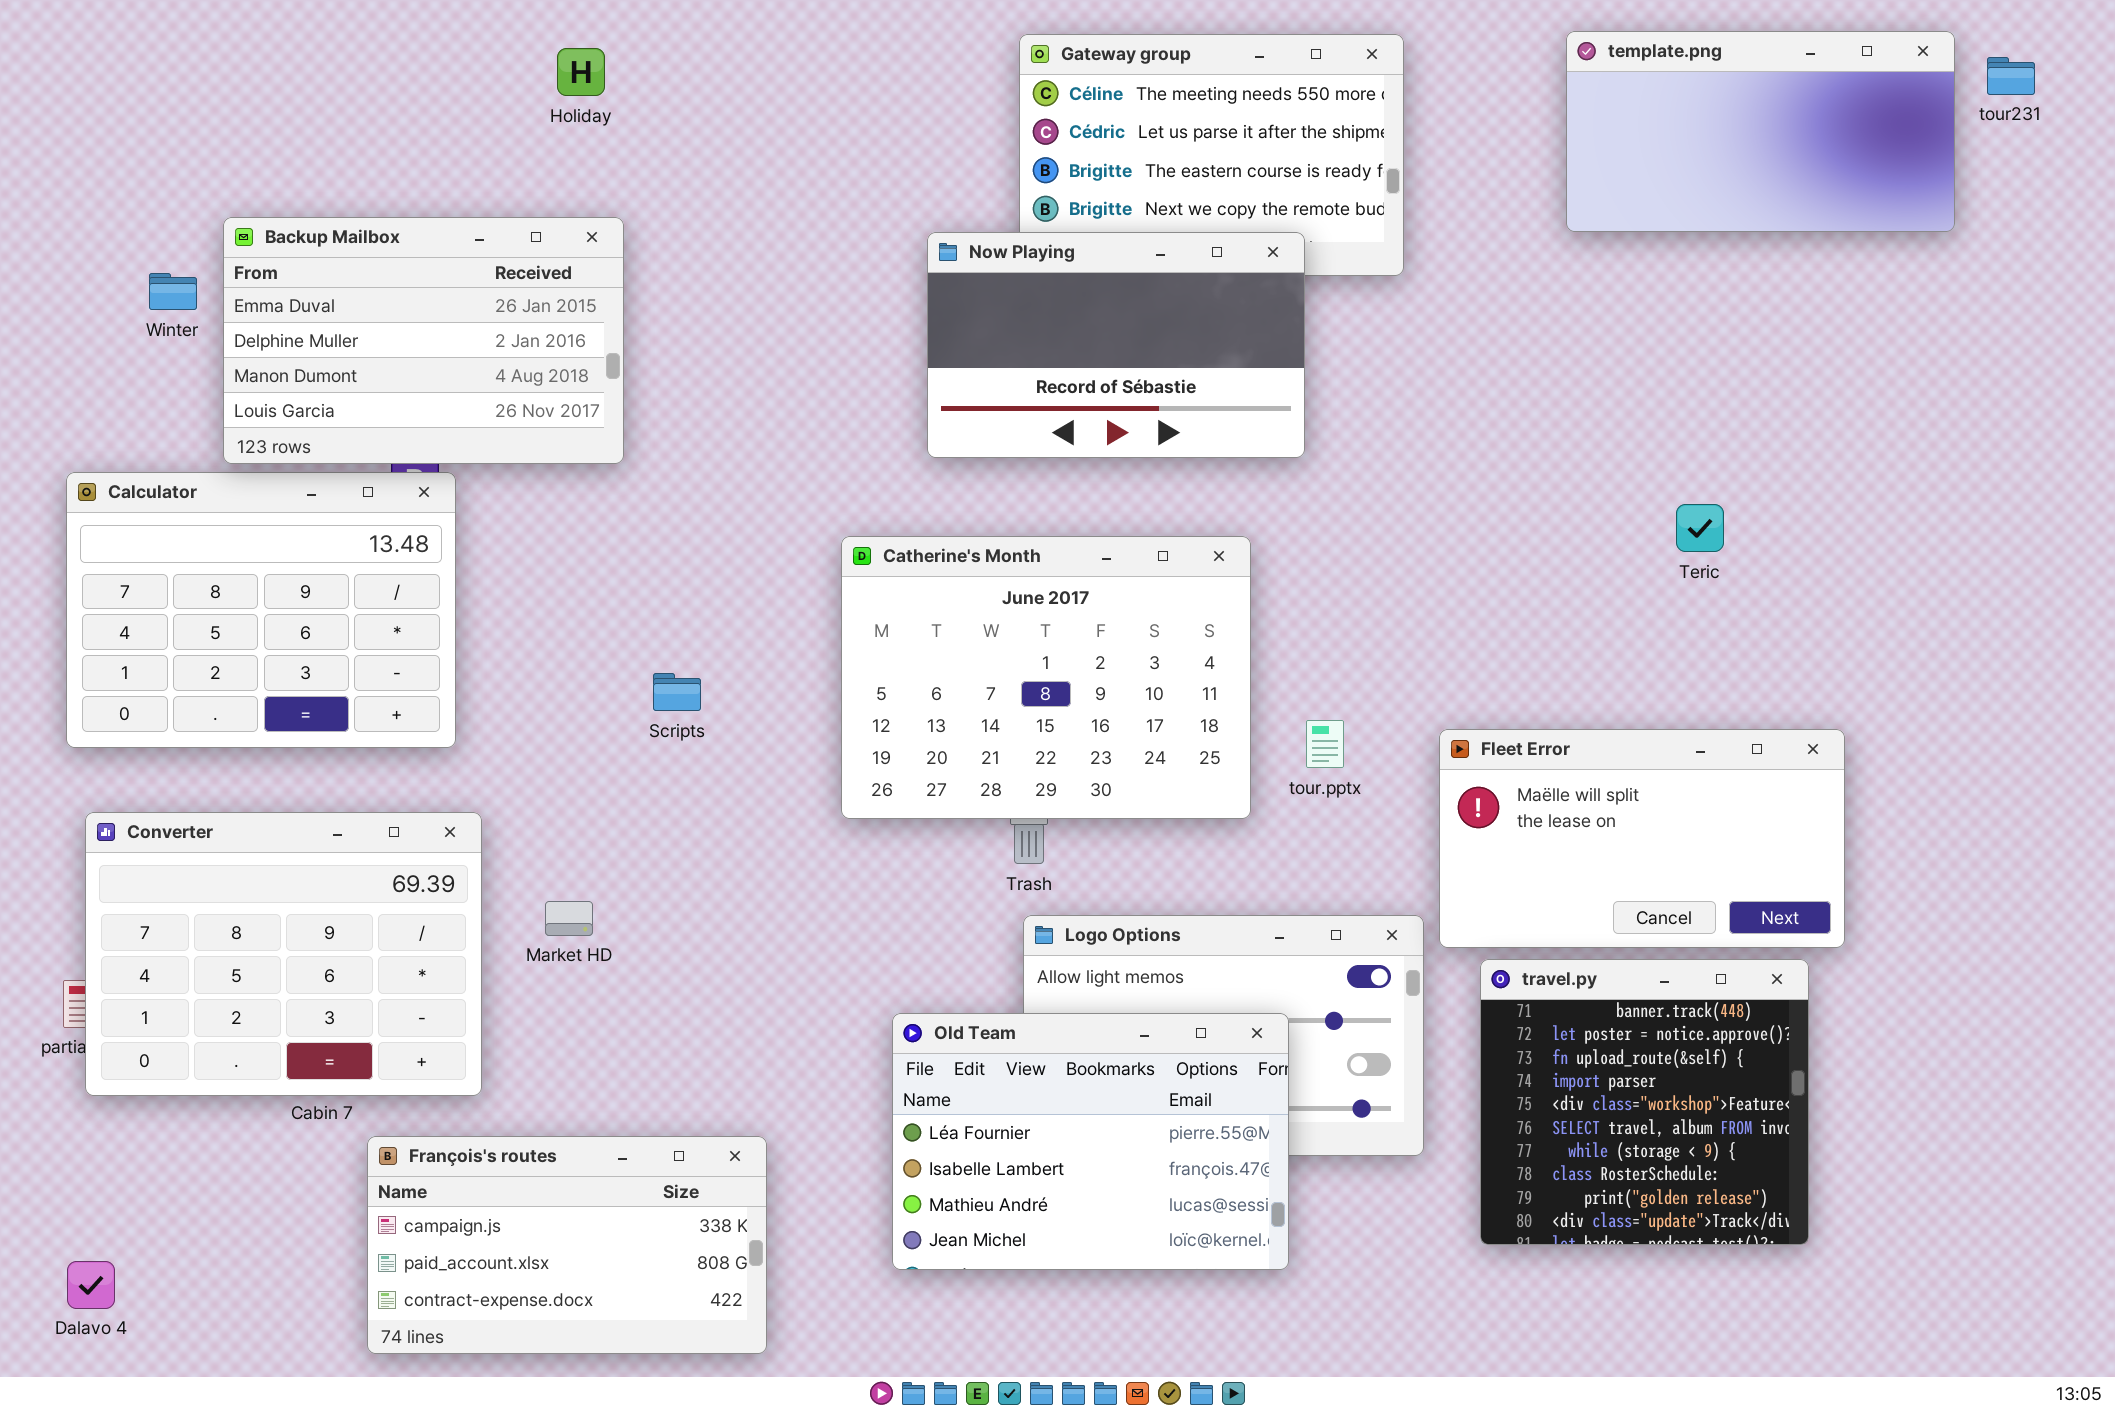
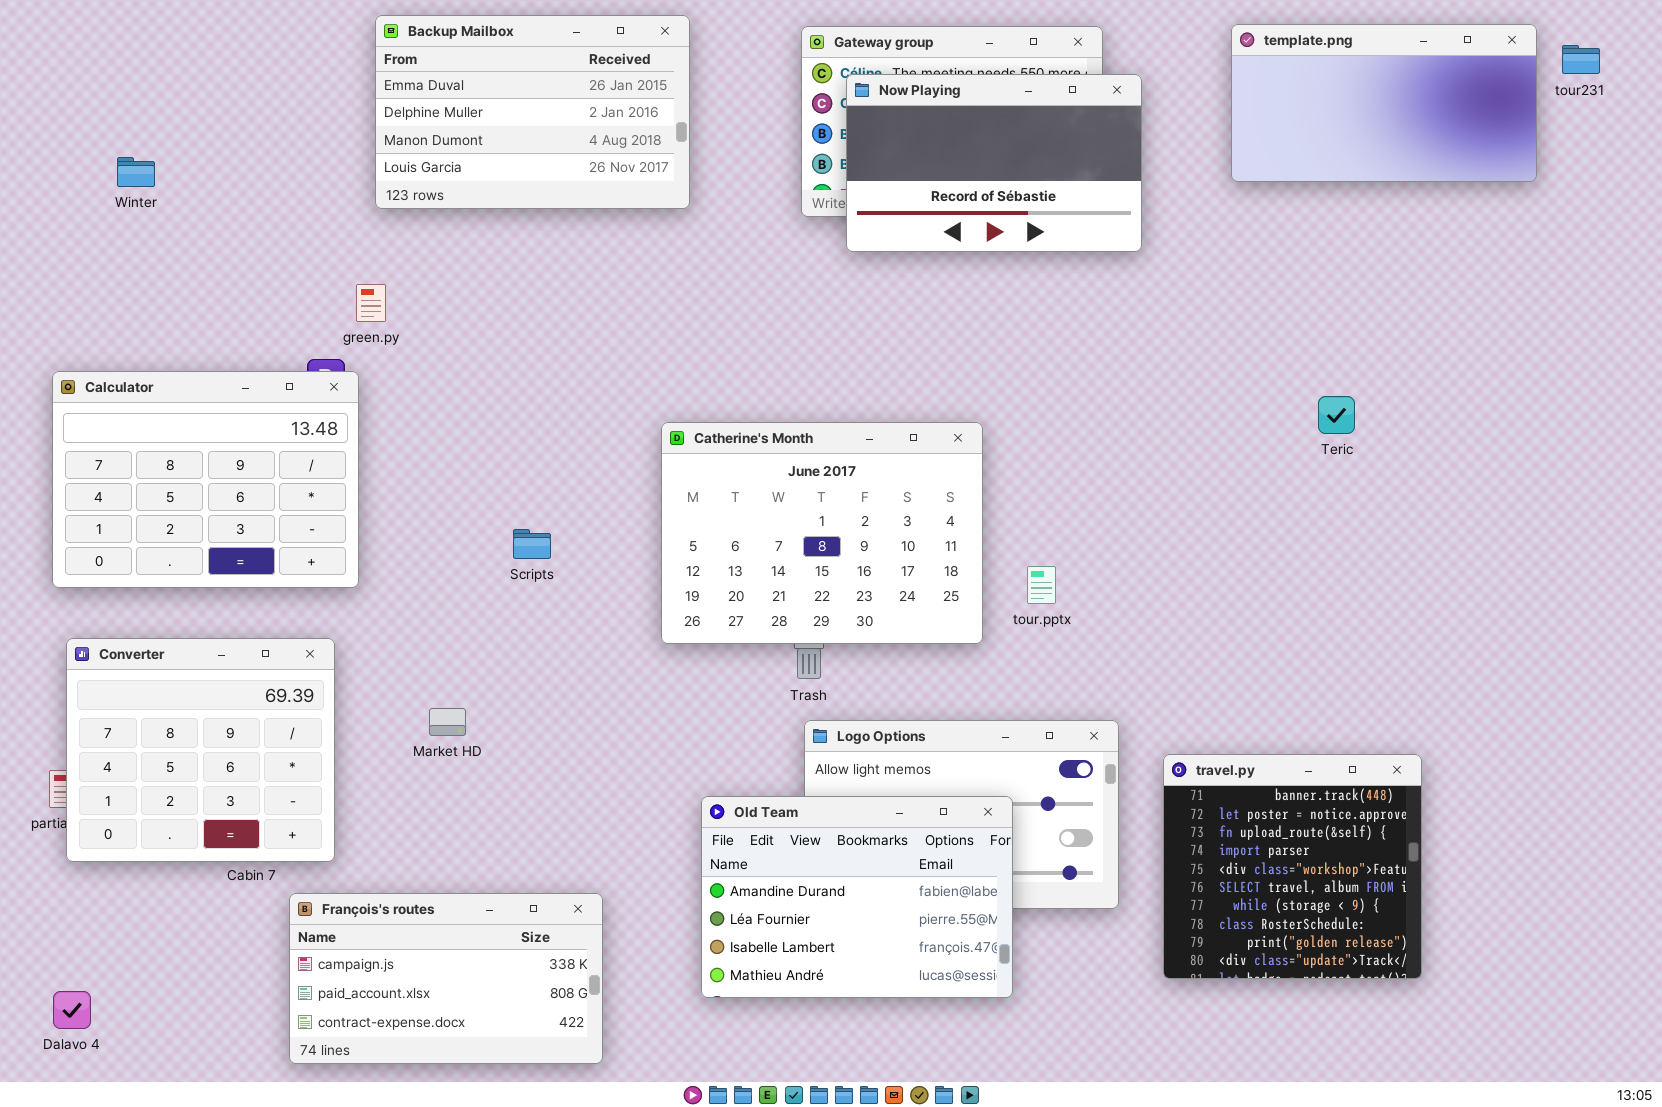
Backup Mailbox: [223,217,624,464] -> [375,15,690,209], moved
Now Playing: [927,232,1305,458] -> [846,74,1142,252], moved
Winter: [149,273,197,310] -> [117,157,155,187], moved
Fleet Error: [1439,729,1845,948] -> none, closed
Converter: [85,812,482,1096] -> [66,638,335,862], resized
Old Team: [892,1013,1289,1270] -> [701,796,1013,998], scrolled up 1 row

